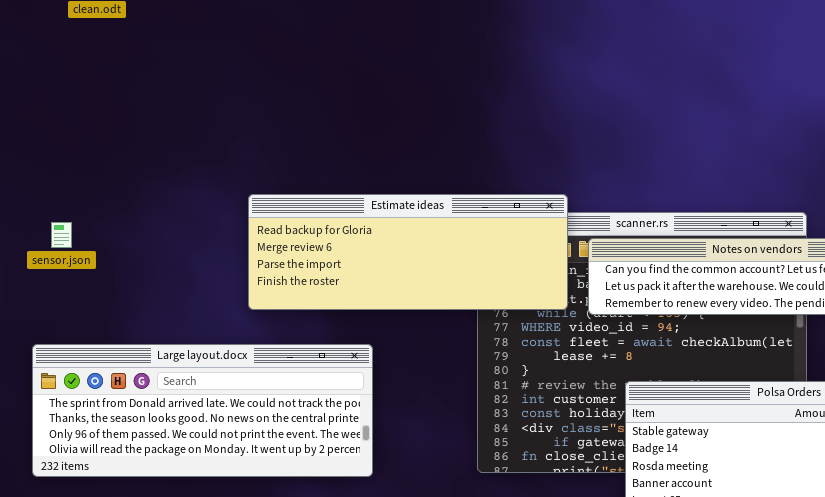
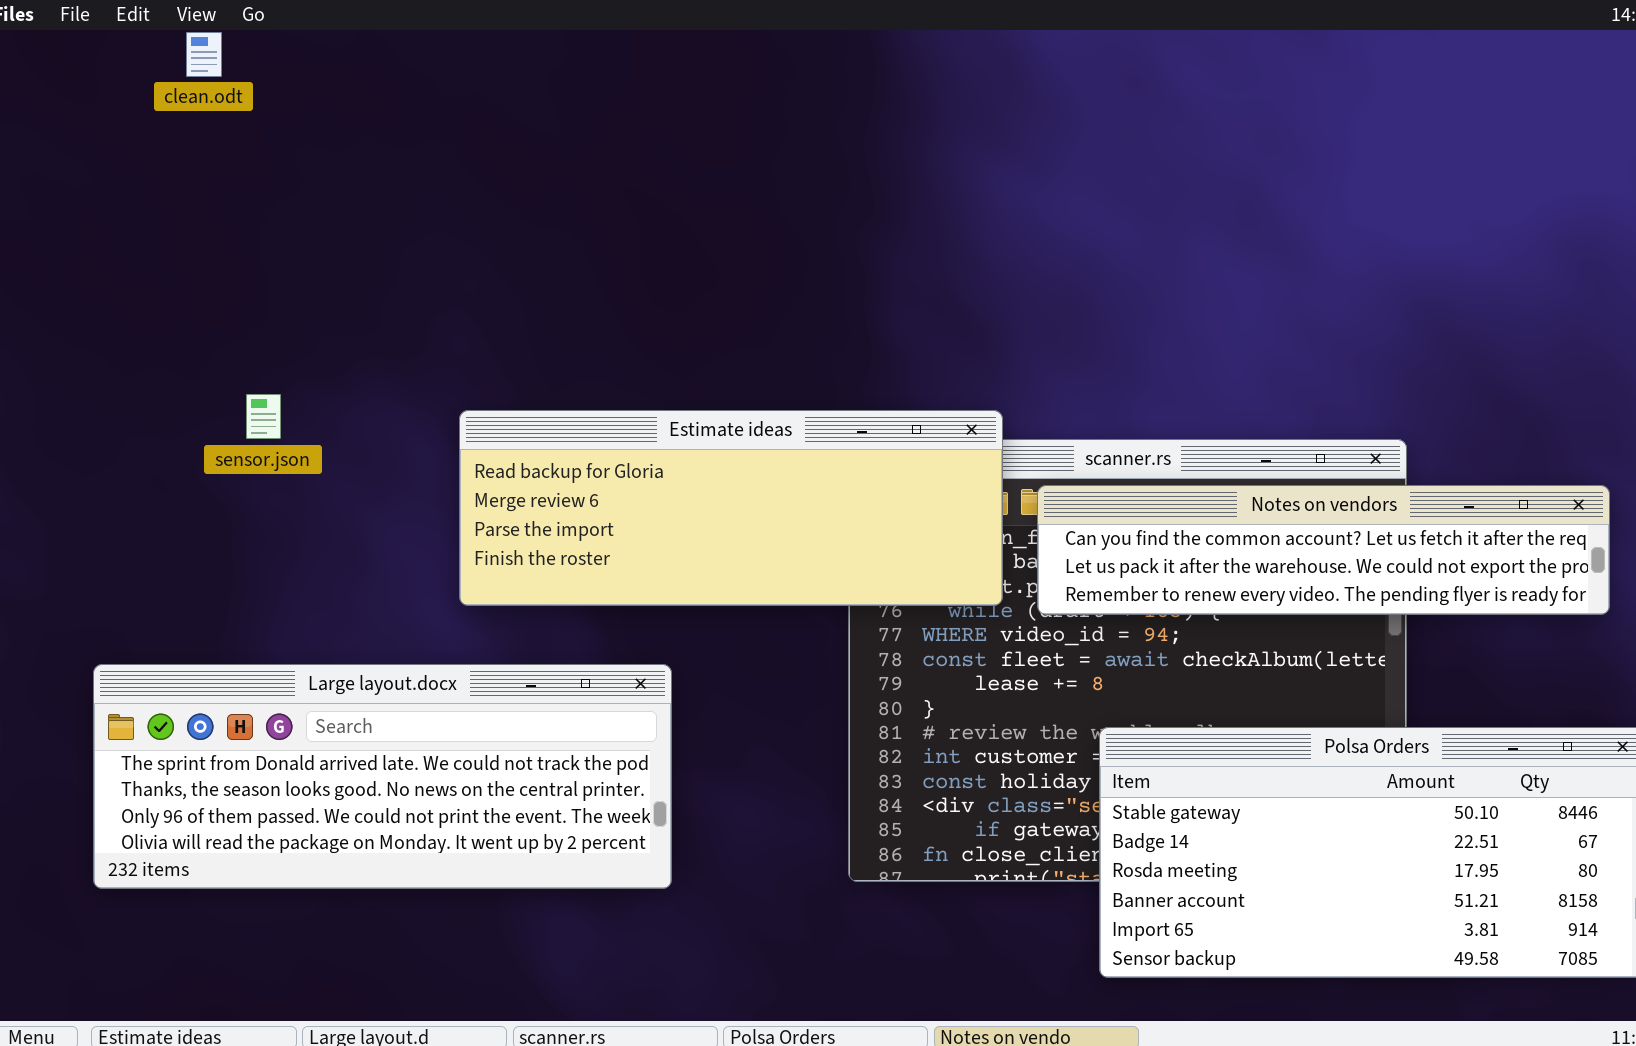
sensor.json: [51,222,72,248] -> [246,394,281,439], moved

